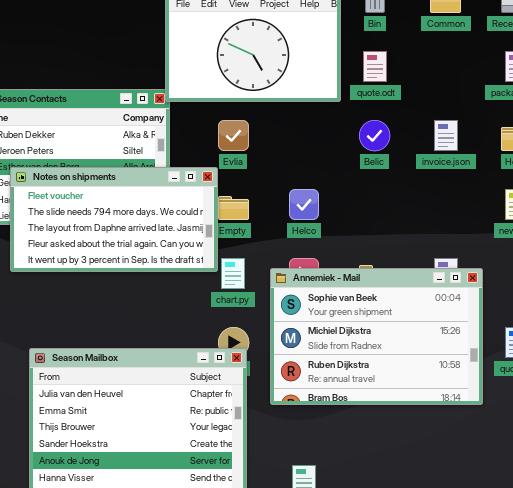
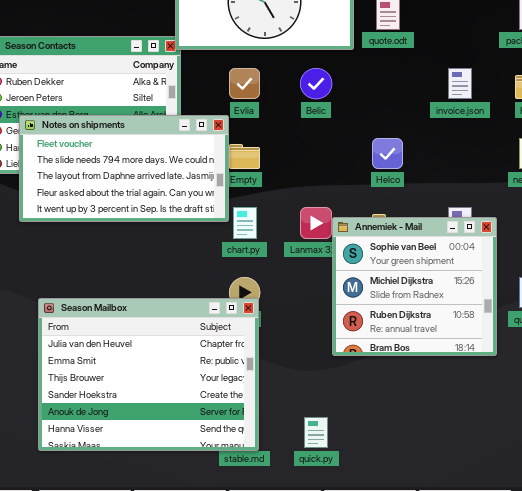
Belic: [359,120,390,151] -> [300,68,332,99], moved
Helco: [289,189,319,220] -> [372,138,403,169], moved
Annemiek - Mail: [270,268,483,405] -> [332,217,497,356], resized

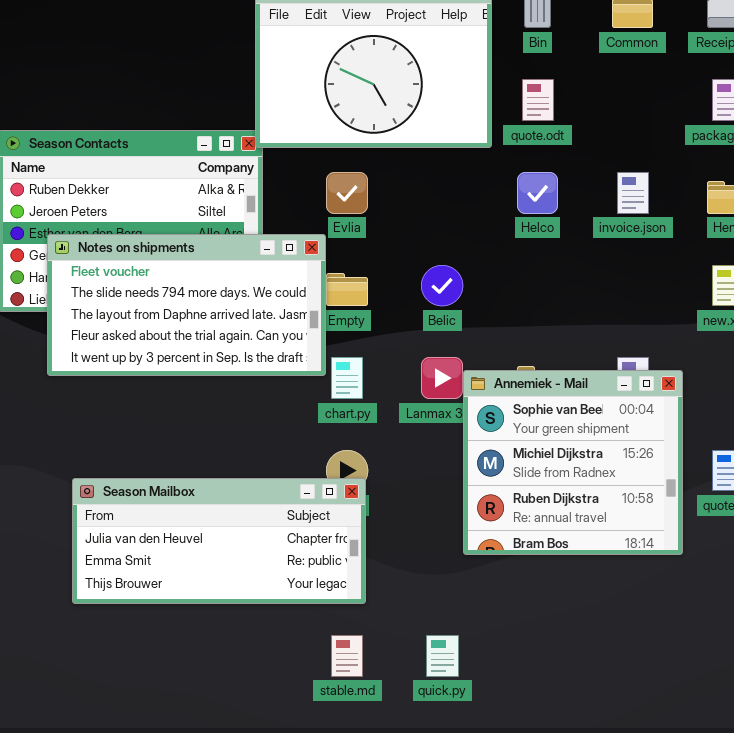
Belic: [300,68,332,99] -> [421,265,463,306], moved
Helco: [372,138,403,169] -> [517,172,558,214], moved
Season Mailbox: [38,298,259,451] -> [72,478,366,604], resized

